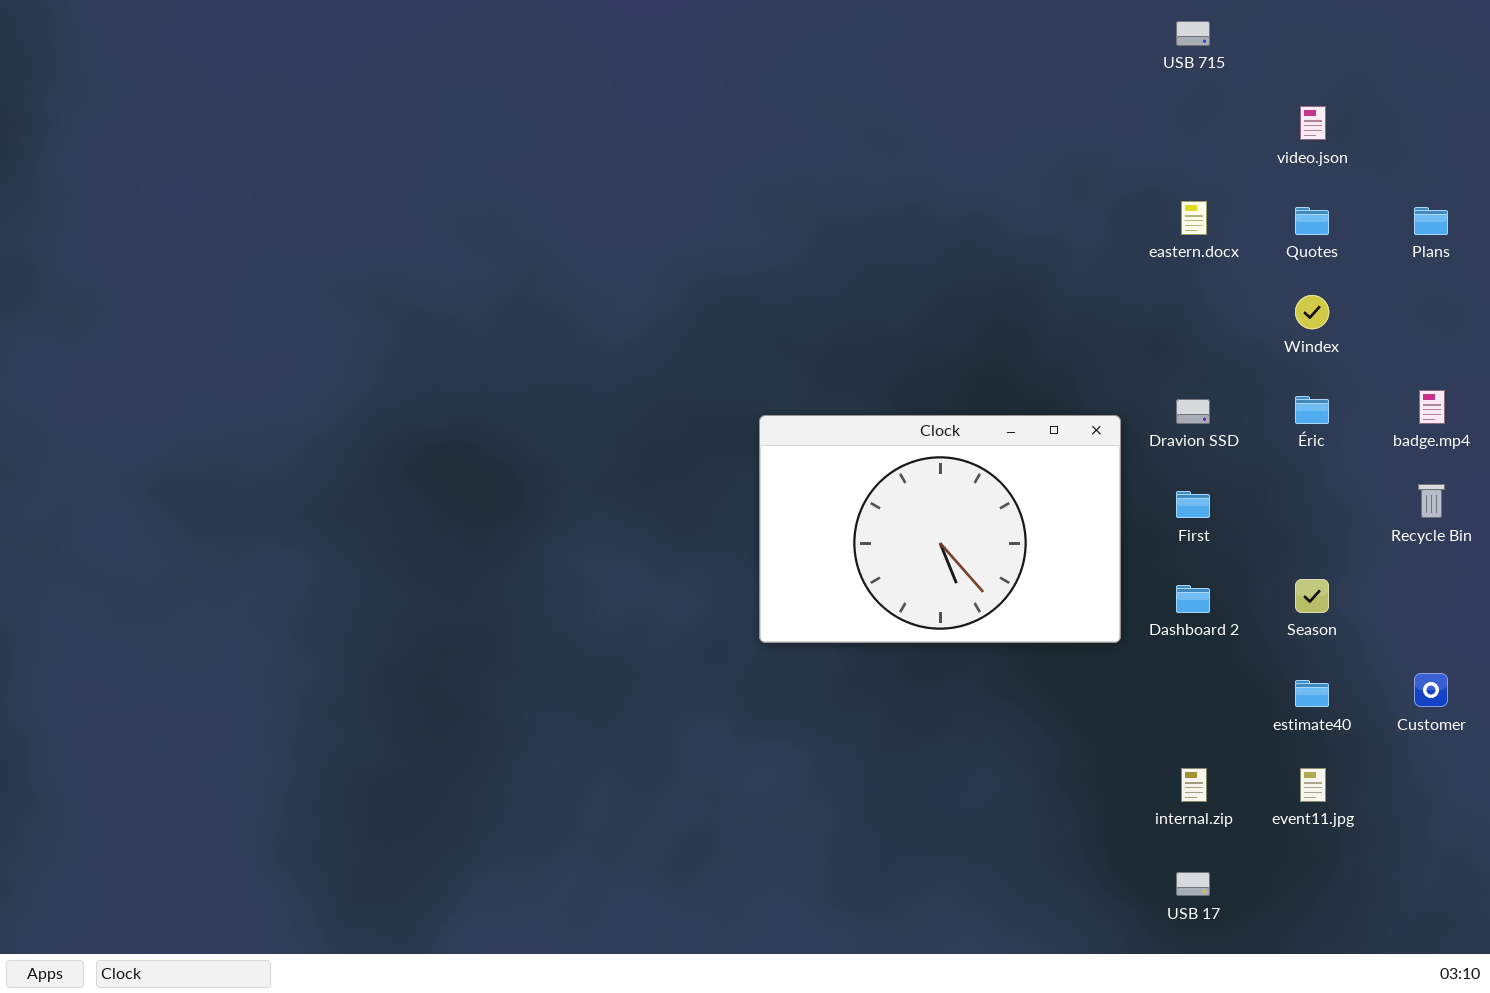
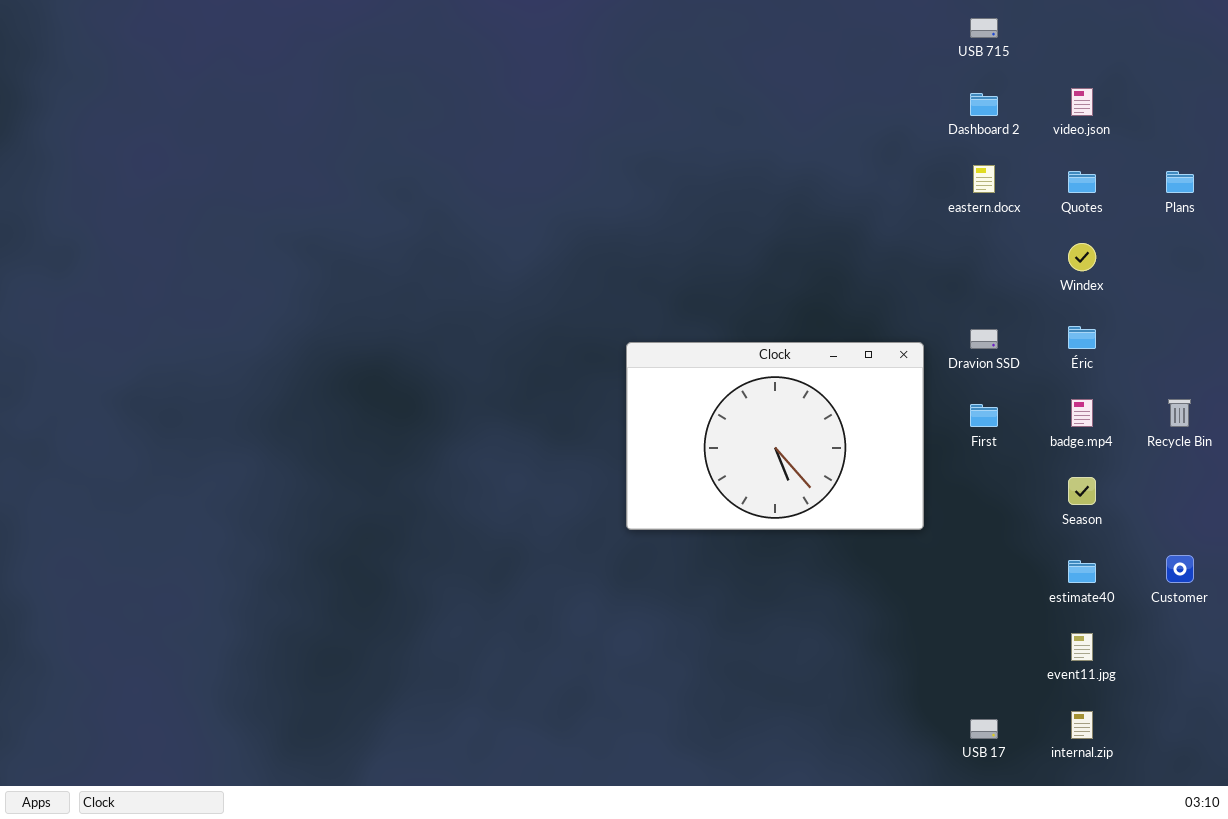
badge.mp4: [1419,390,1445,424] -> [1071,399,1093,427], moved
Dashboard 2: [1176,585,1210,613] -> [970,93,998,116], moved
internal.zip: [1181,768,1207,802] -> [1071,711,1093,739], moved

